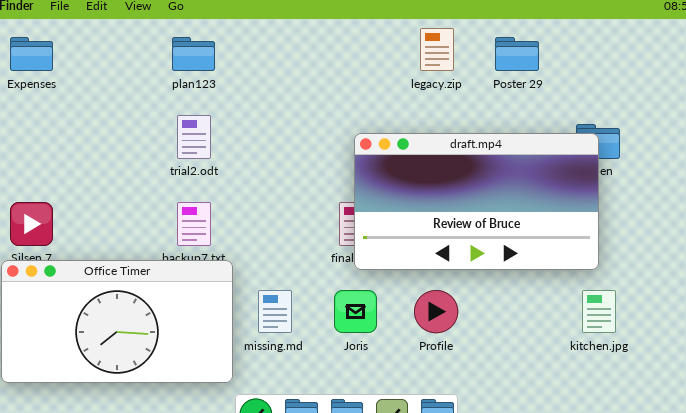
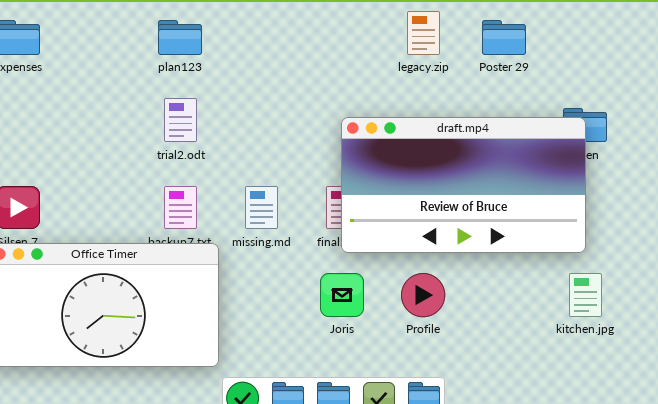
missing.md: [258,290,292,333] -> [245,186,278,229], moved

